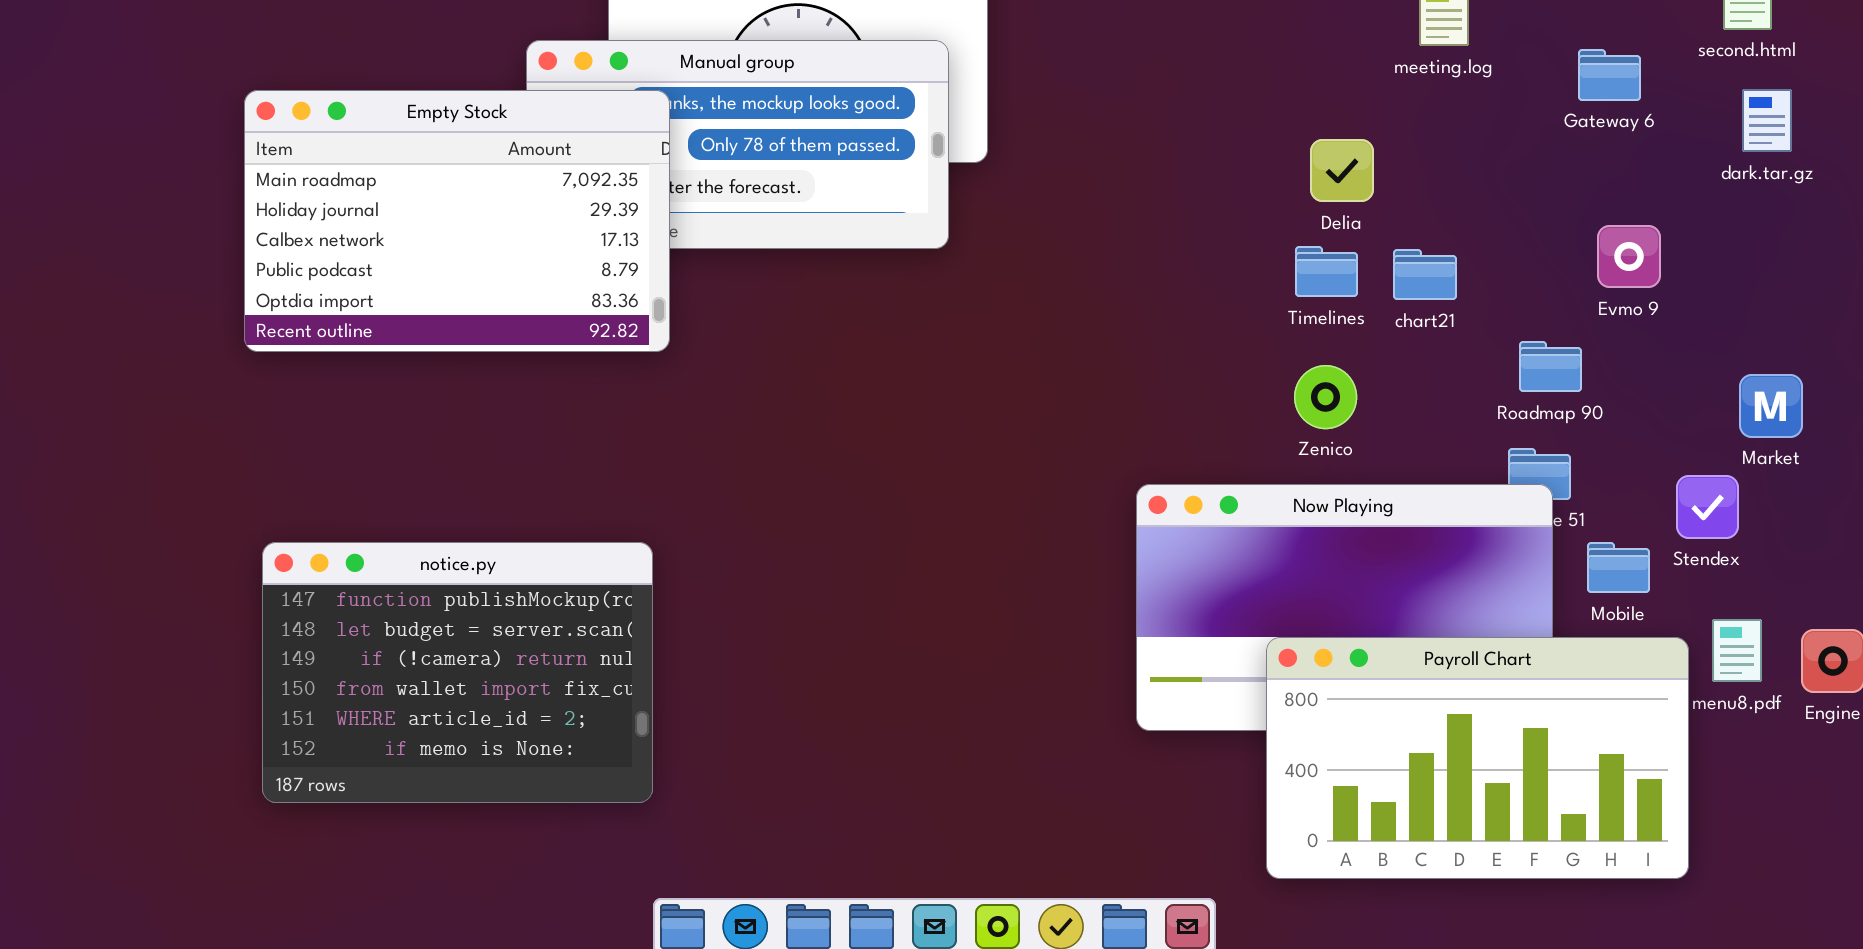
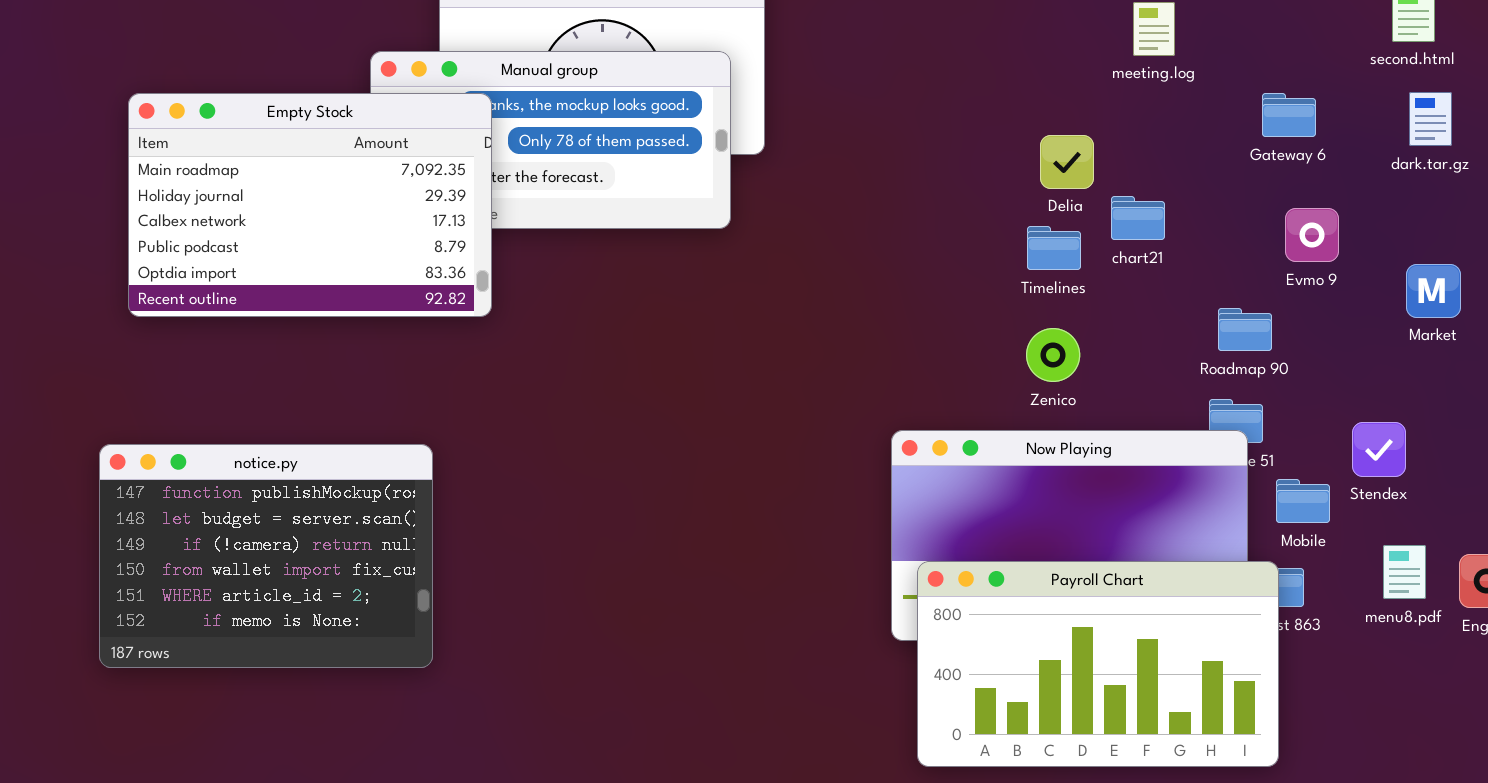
Gateway 6: [1578,49,1641,101] -> [1262,93,1316,137], moved
chart21: [1393,249,1457,300] -> [1111,196,1165,240], moved
Market: [1739,374,1803,438] -> [1406,264,1461,318], moved
notice.py: [262,542,653,803] -> [99,444,433,668], moved
Payroll Chart: [1266,637,1689,879] -> [917,561,1279,767], moved

